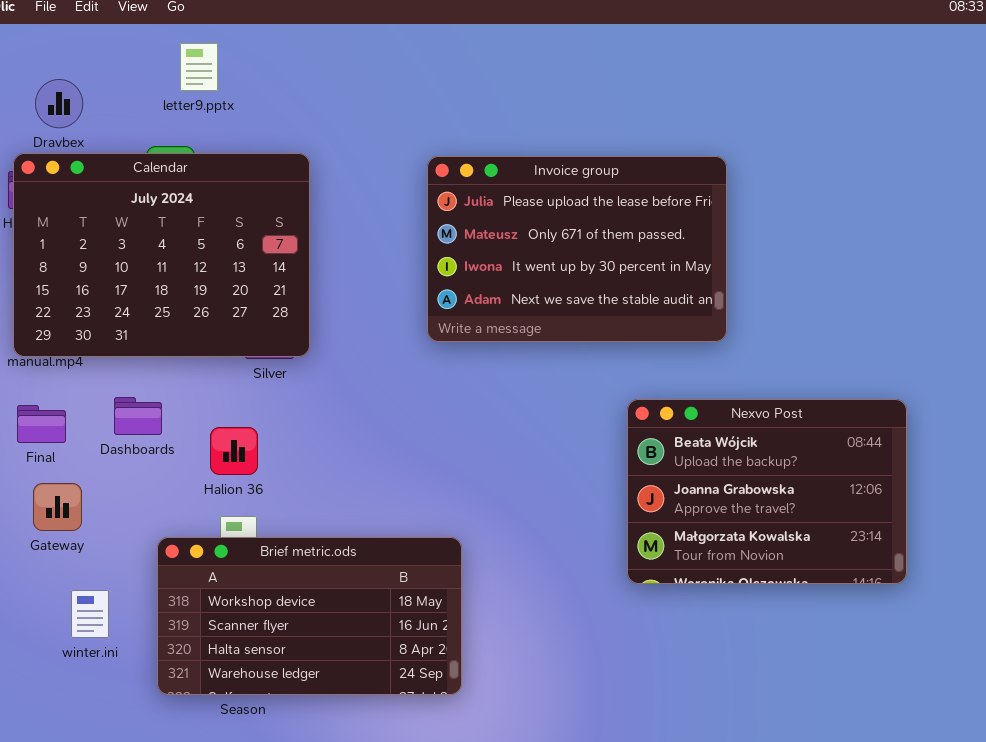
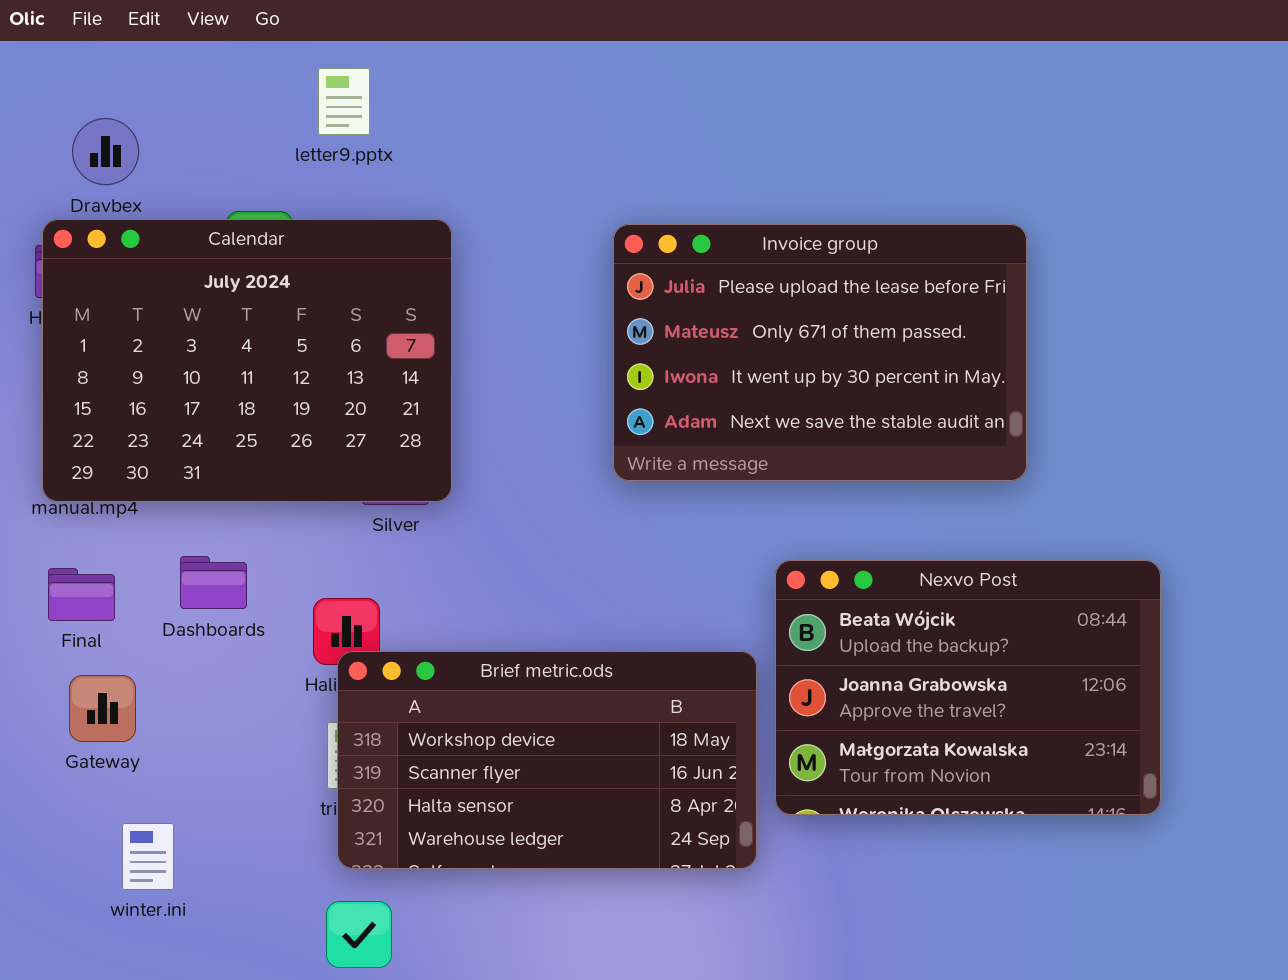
letter9.pptx: [180,43,218,91] -> [318,68,370,135], moved
Nexvo Post: [627,399,907,584] -> [775,560,1161,815], moved
Brief metric.ods: [157,537,462,695] -> [337,651,757,869], moved

